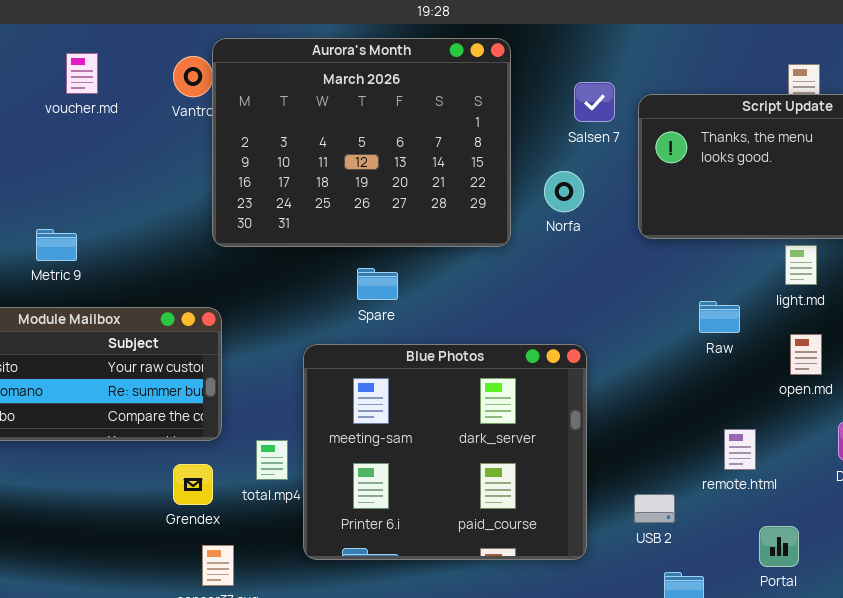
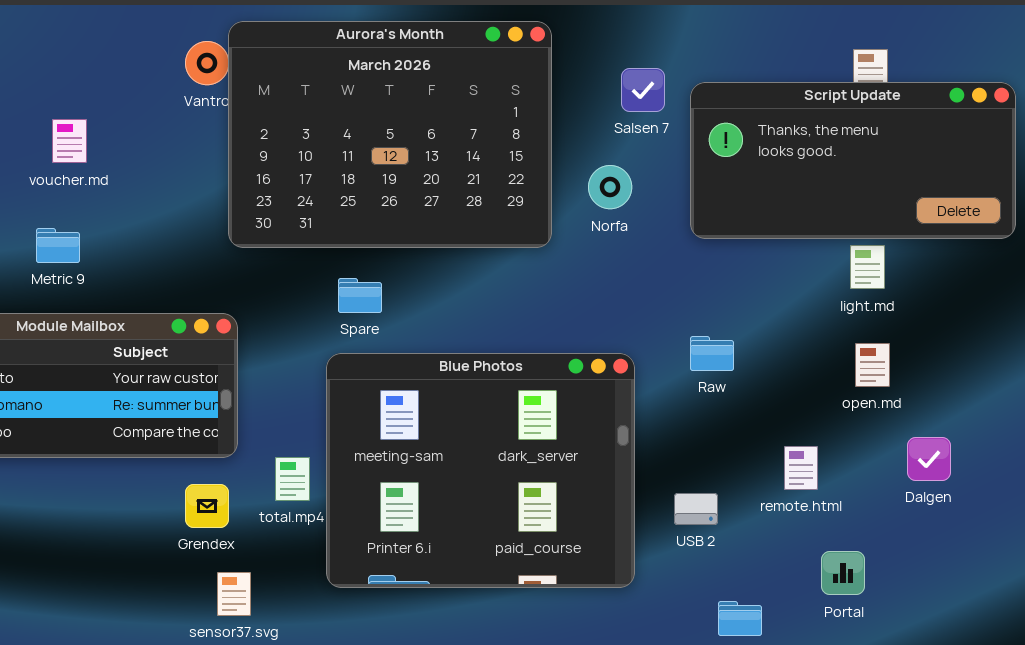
voucher.md: [66,53,98,94] -> [52,119,87,163], moved
Spare: [357,268,398,300] -> [338,278,382,313], moved
Raw: [699,301,740,333] -> [690,336,734,371], moved
USB 2: [634,494,675,523] -> [674,493,718,525], moved

